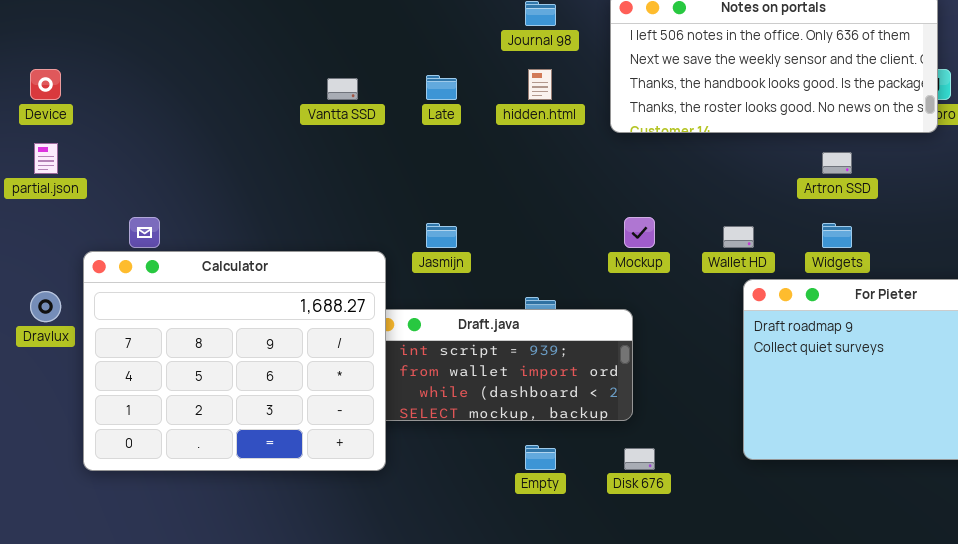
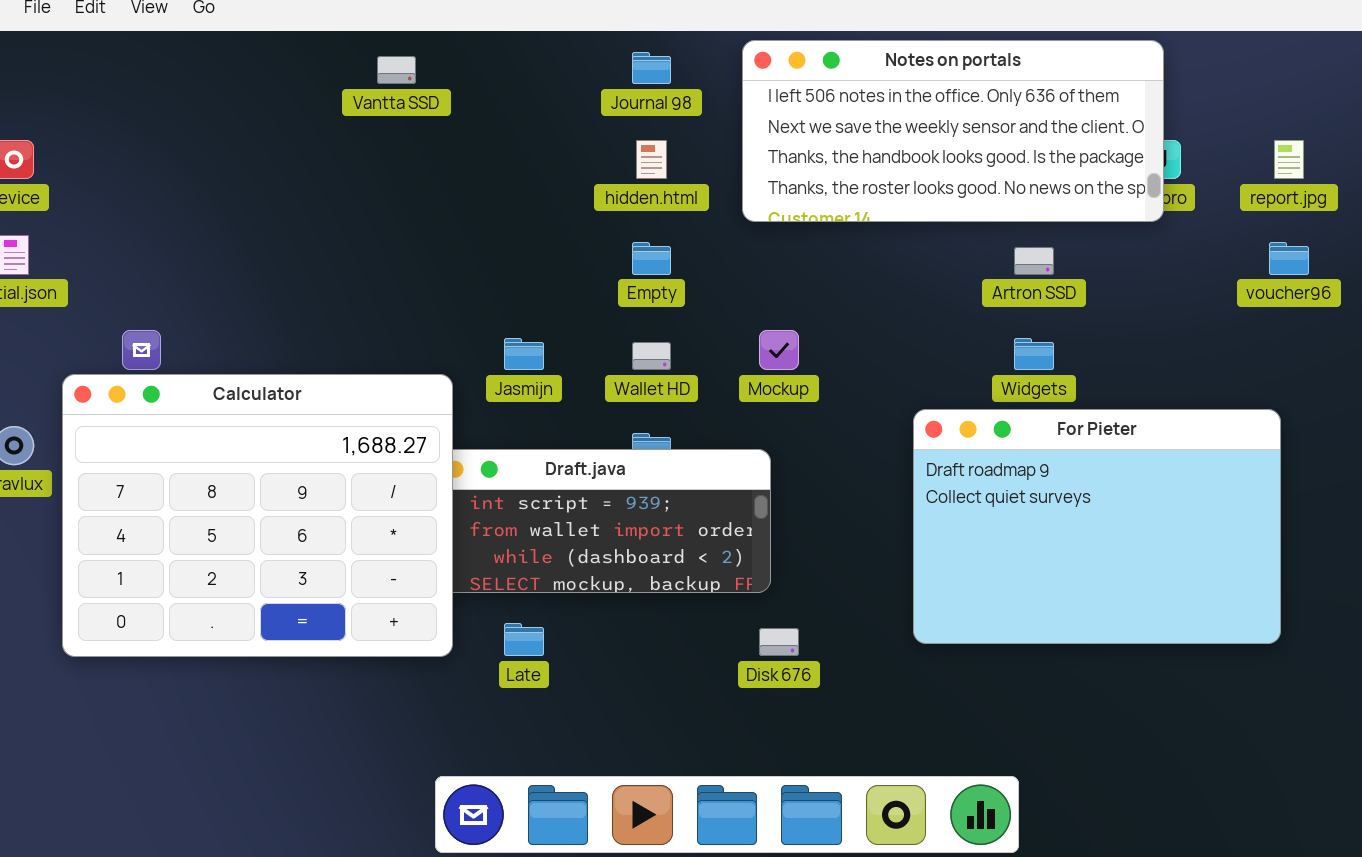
Late: [426,75,457,100] -> [504,623,544,656], moved
Vantta SSD: [327,78,358,100] -> [377,56,416,84], moved
Wallet HD: [723,226,754,248] -> [632,342,671,370], moved
Empty: [525,445,556,470] -> [632,242,671,275], moved

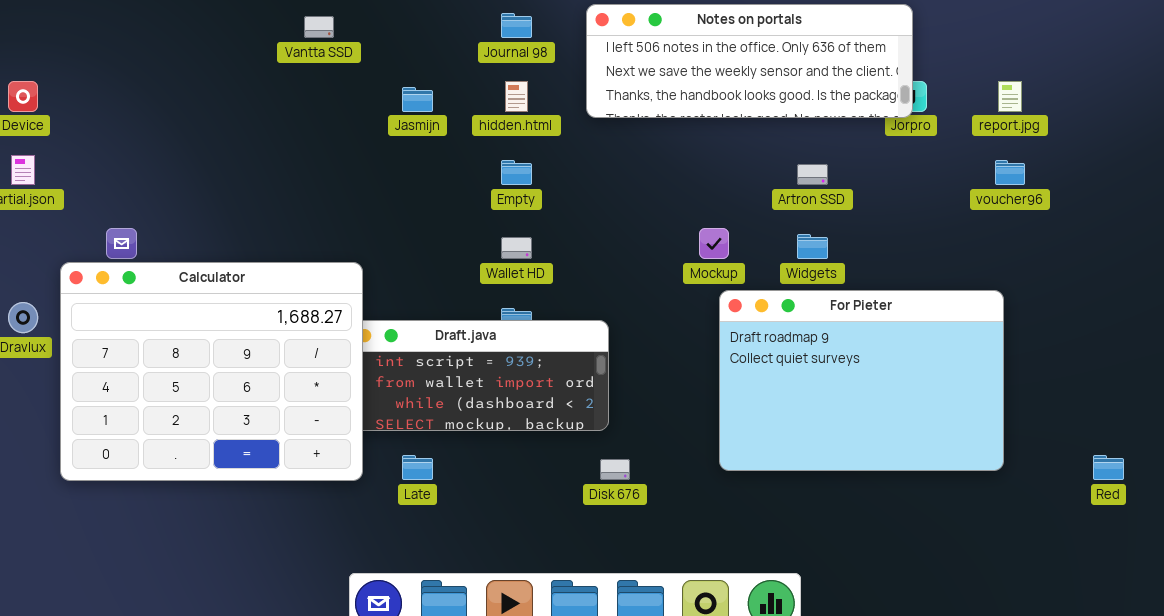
Notes on portals: [742,40,1164,222] -> [586,4,913,118], resized
Mockup: [759,330,799,370] -> [699,228,729,259], moved
Jasmijn: [504,338,544,370] -> [402,87,433,112], moved

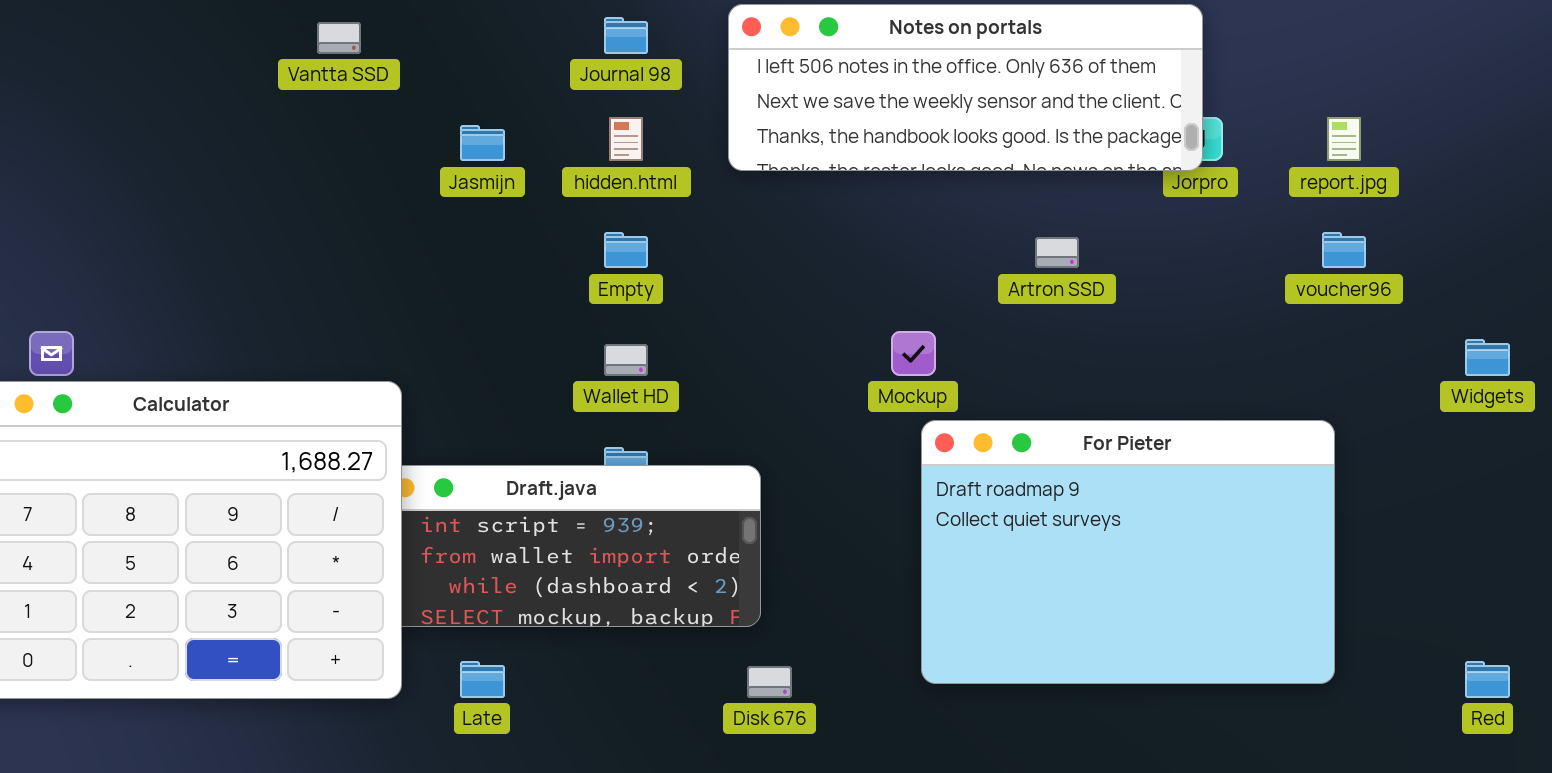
Widgets: [797,234,828,259] -> [1465,339,1510,376], moved

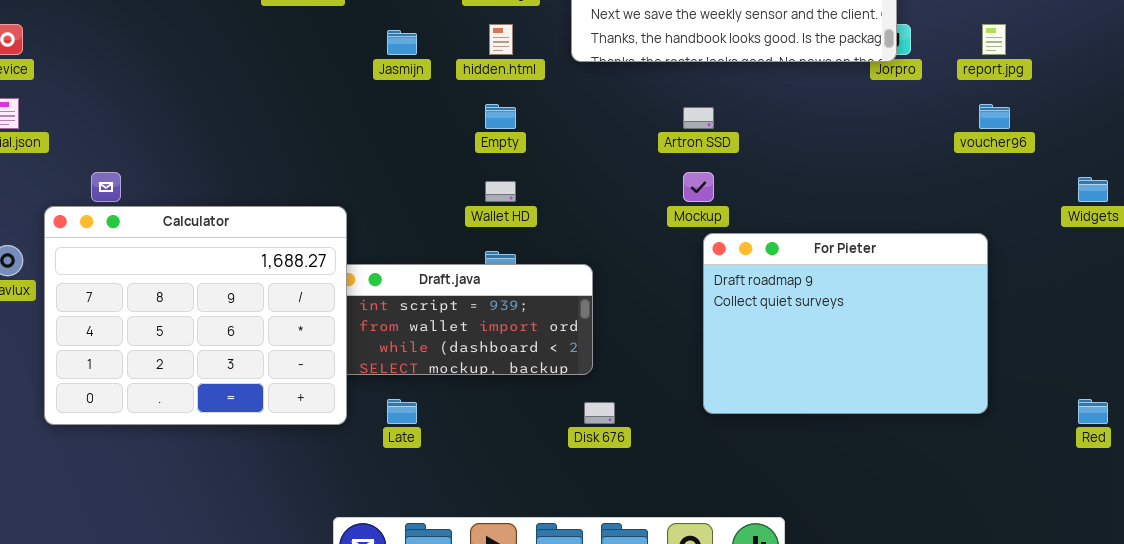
Artron SSD: [1035,237,1079,268] -> [683,107,714,129], moved

